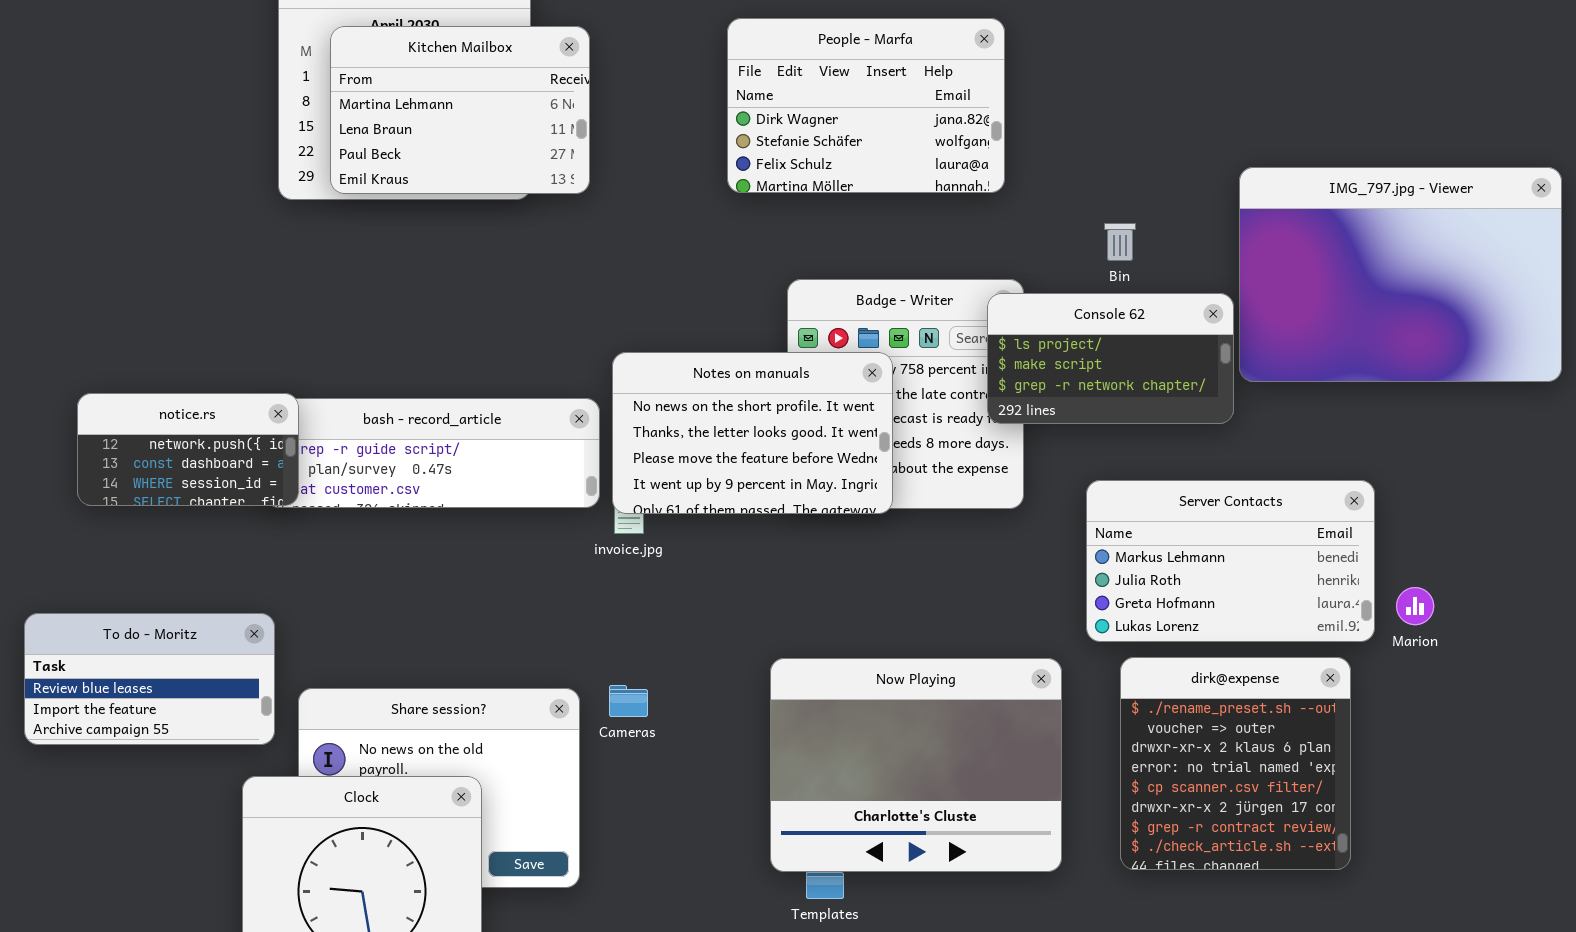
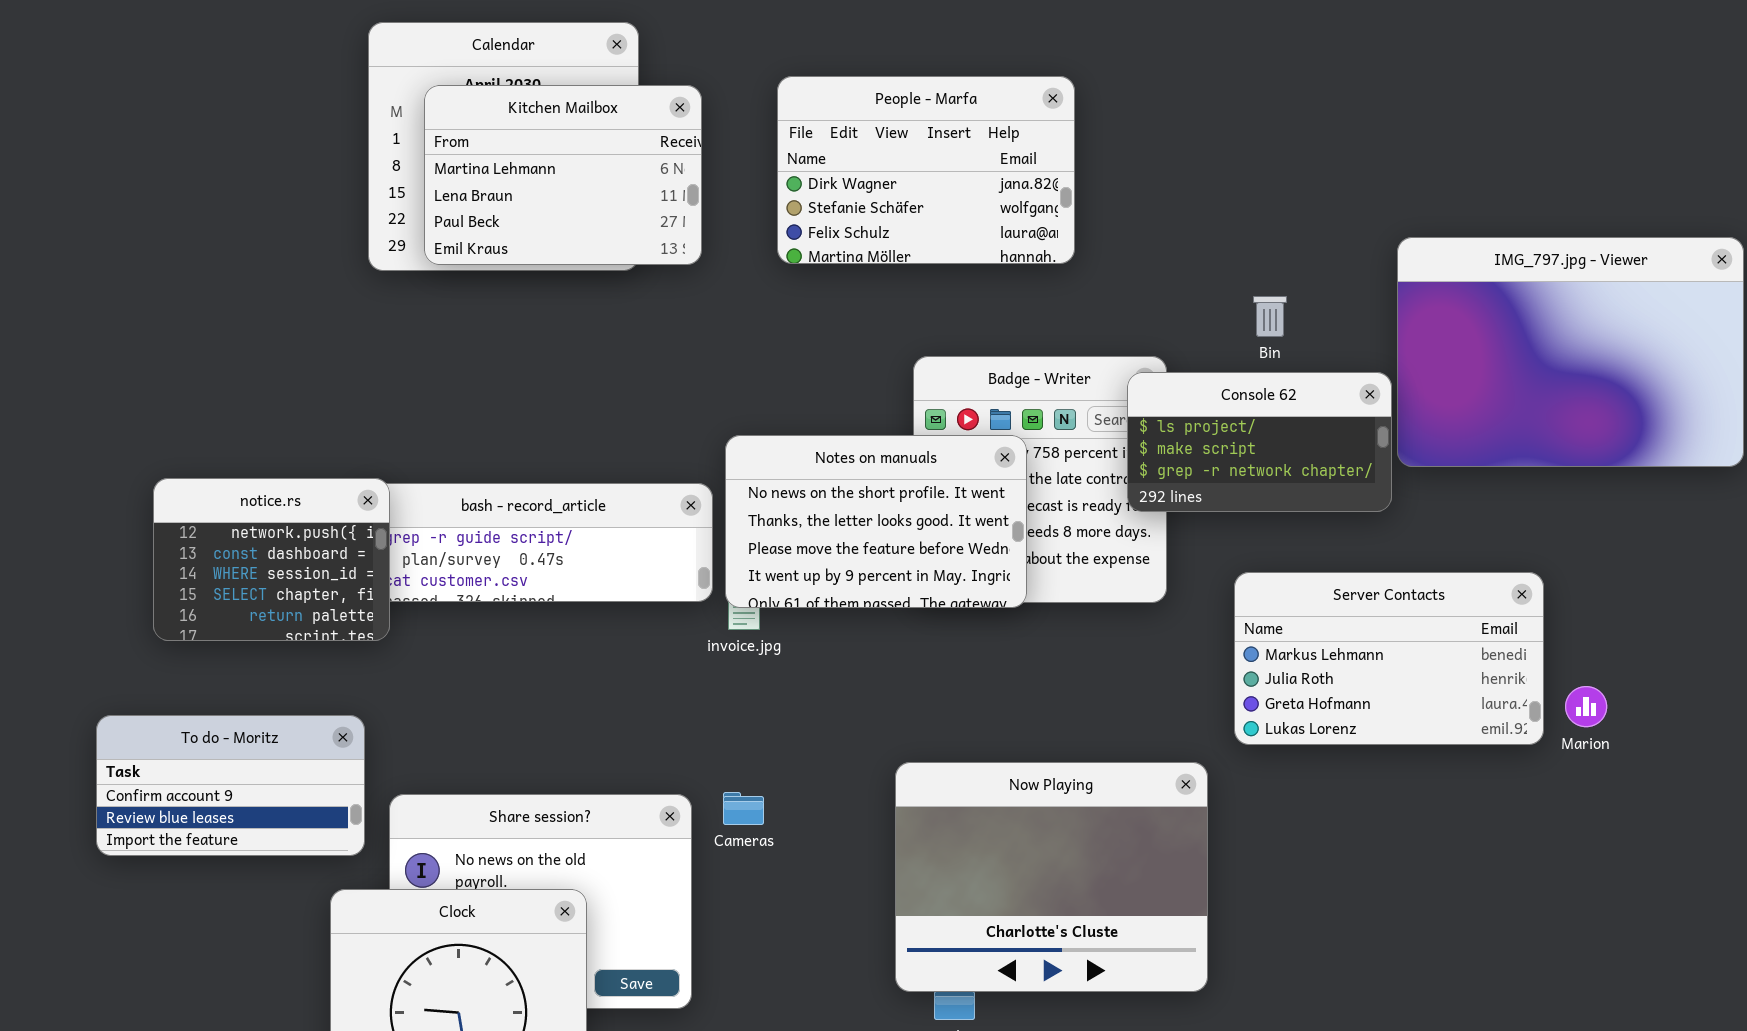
People - Marfa: [727,18,1005,193] -> [777,76,1075,264], moved
notice.rs: [77,393,299,506] -> [153,478,390,641], resized
To do - Moritz: [24,613,275,745] -> [96,715,365,856], scrolled up 1 row
dirk@expense: [1120,657,1351,870] -> none, closed

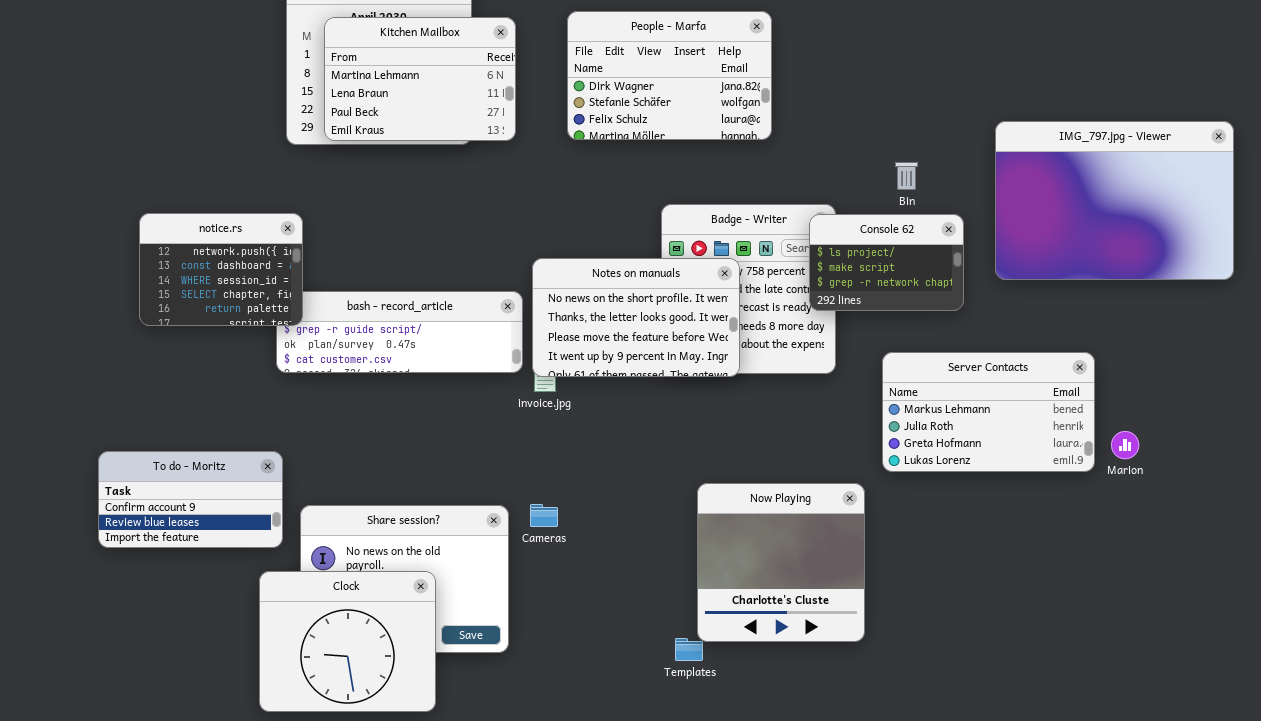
Console 62: [1127,372,1392,512] -> [809,214,964,311], resized
notice.rs: [153,478,390,641] -> [139,213,303,326], moved
Now Playing: [895,762,1208,992] -> [697,483,865,642], resized

